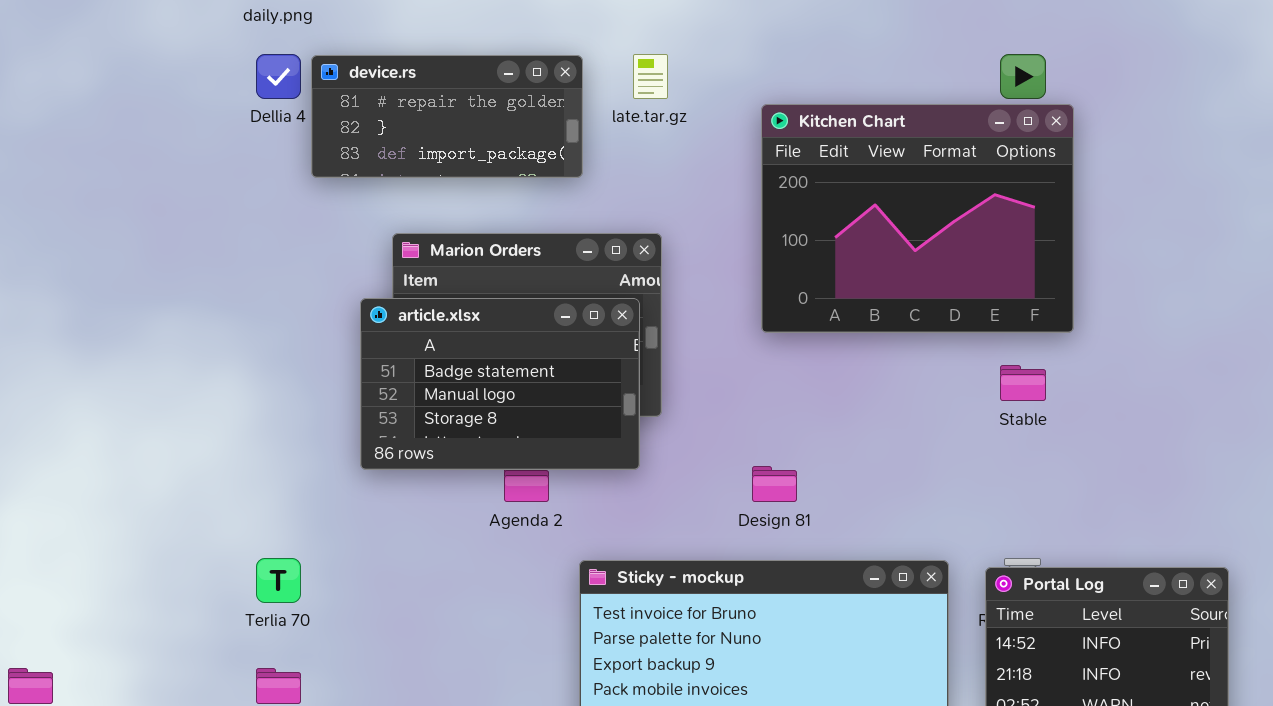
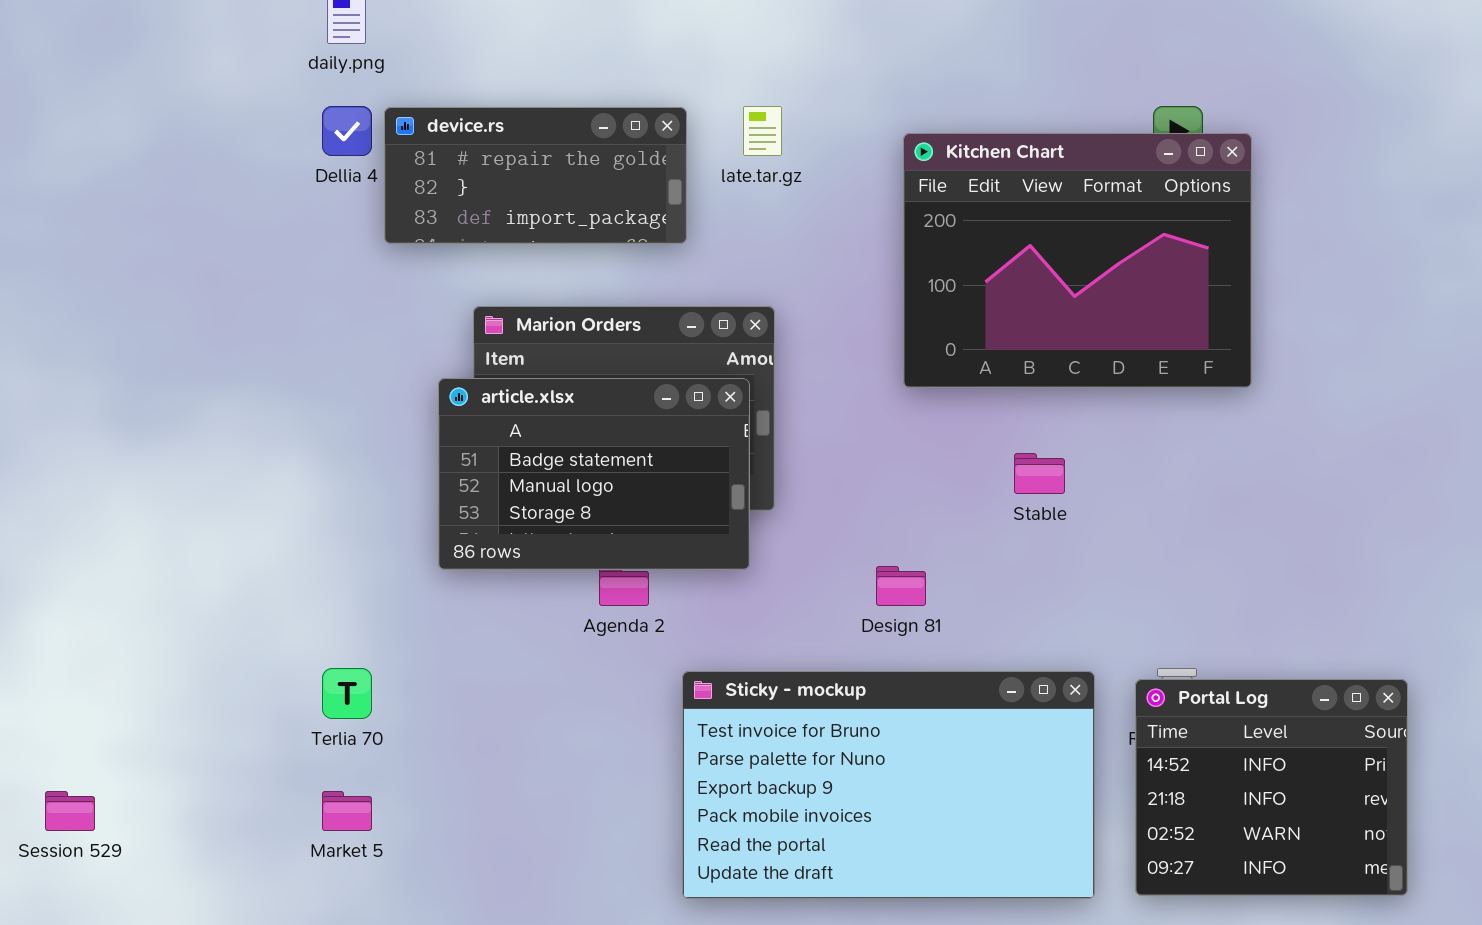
Kitchen Chart: [761,104,1074,333] -> [903,133,1252,388], moved
Stable: [1000,365,1046,401] -> [1014,453,1065,494], moved

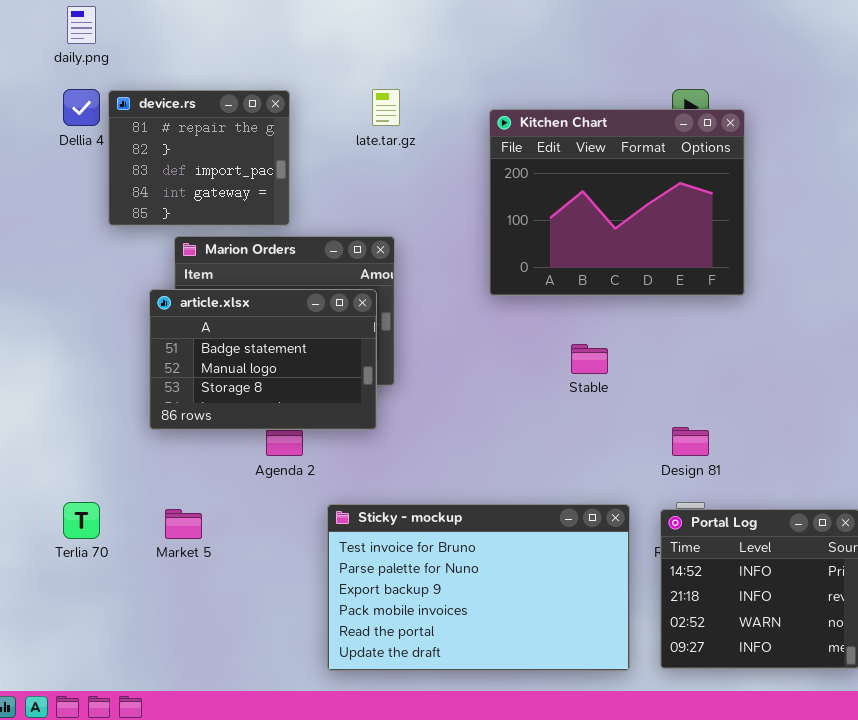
device.rs: [384,107,687,244] -> [108,90,290,226], resized
Design 81: [876,566,926,606] -> [672,427,709,456], moved
Market 5: [322,791,372,831] -> [165,509,202,539], moved

